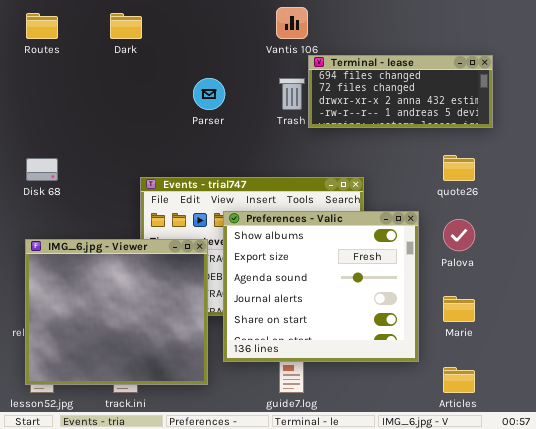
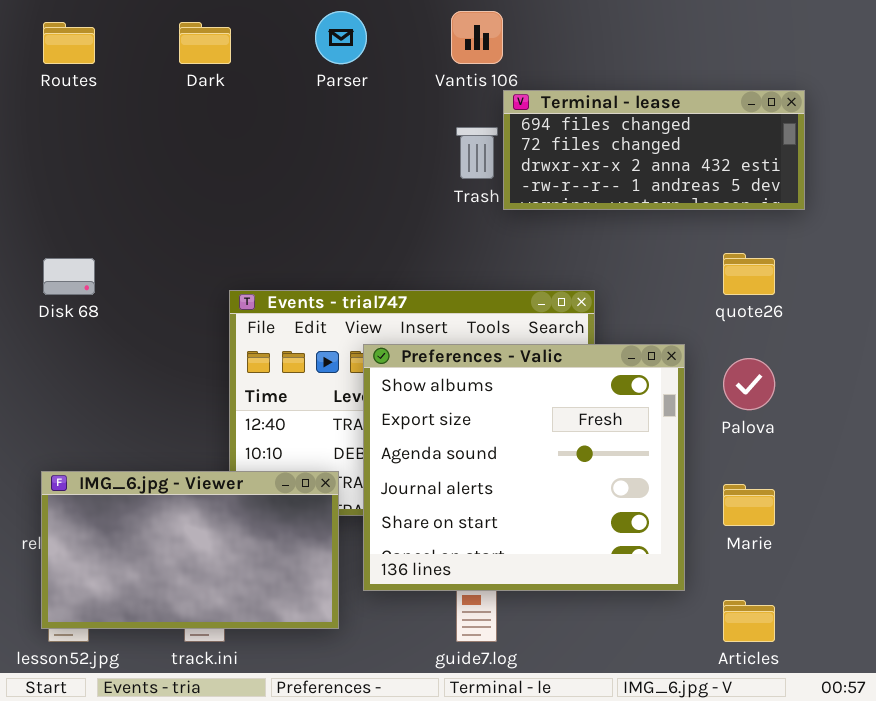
Parser: [193,78,225,110] -> [315,11,367,64], moved
IMG_6.jpg - Viewer: [25,239,208,385] -> [41,471,339,629], resized

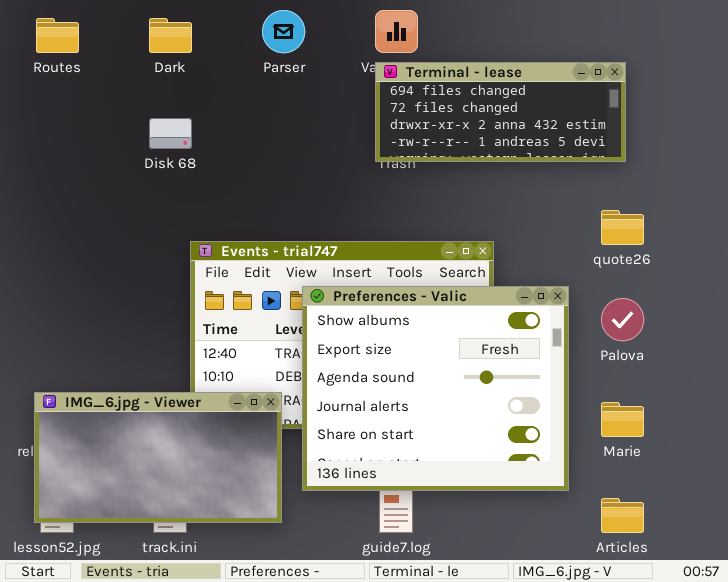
Terminal - lease: [503,90,805,210] -> [375,62,626,162], moved
Disk 68: [43,258,95,295] -> [149,118,192,149], moved

